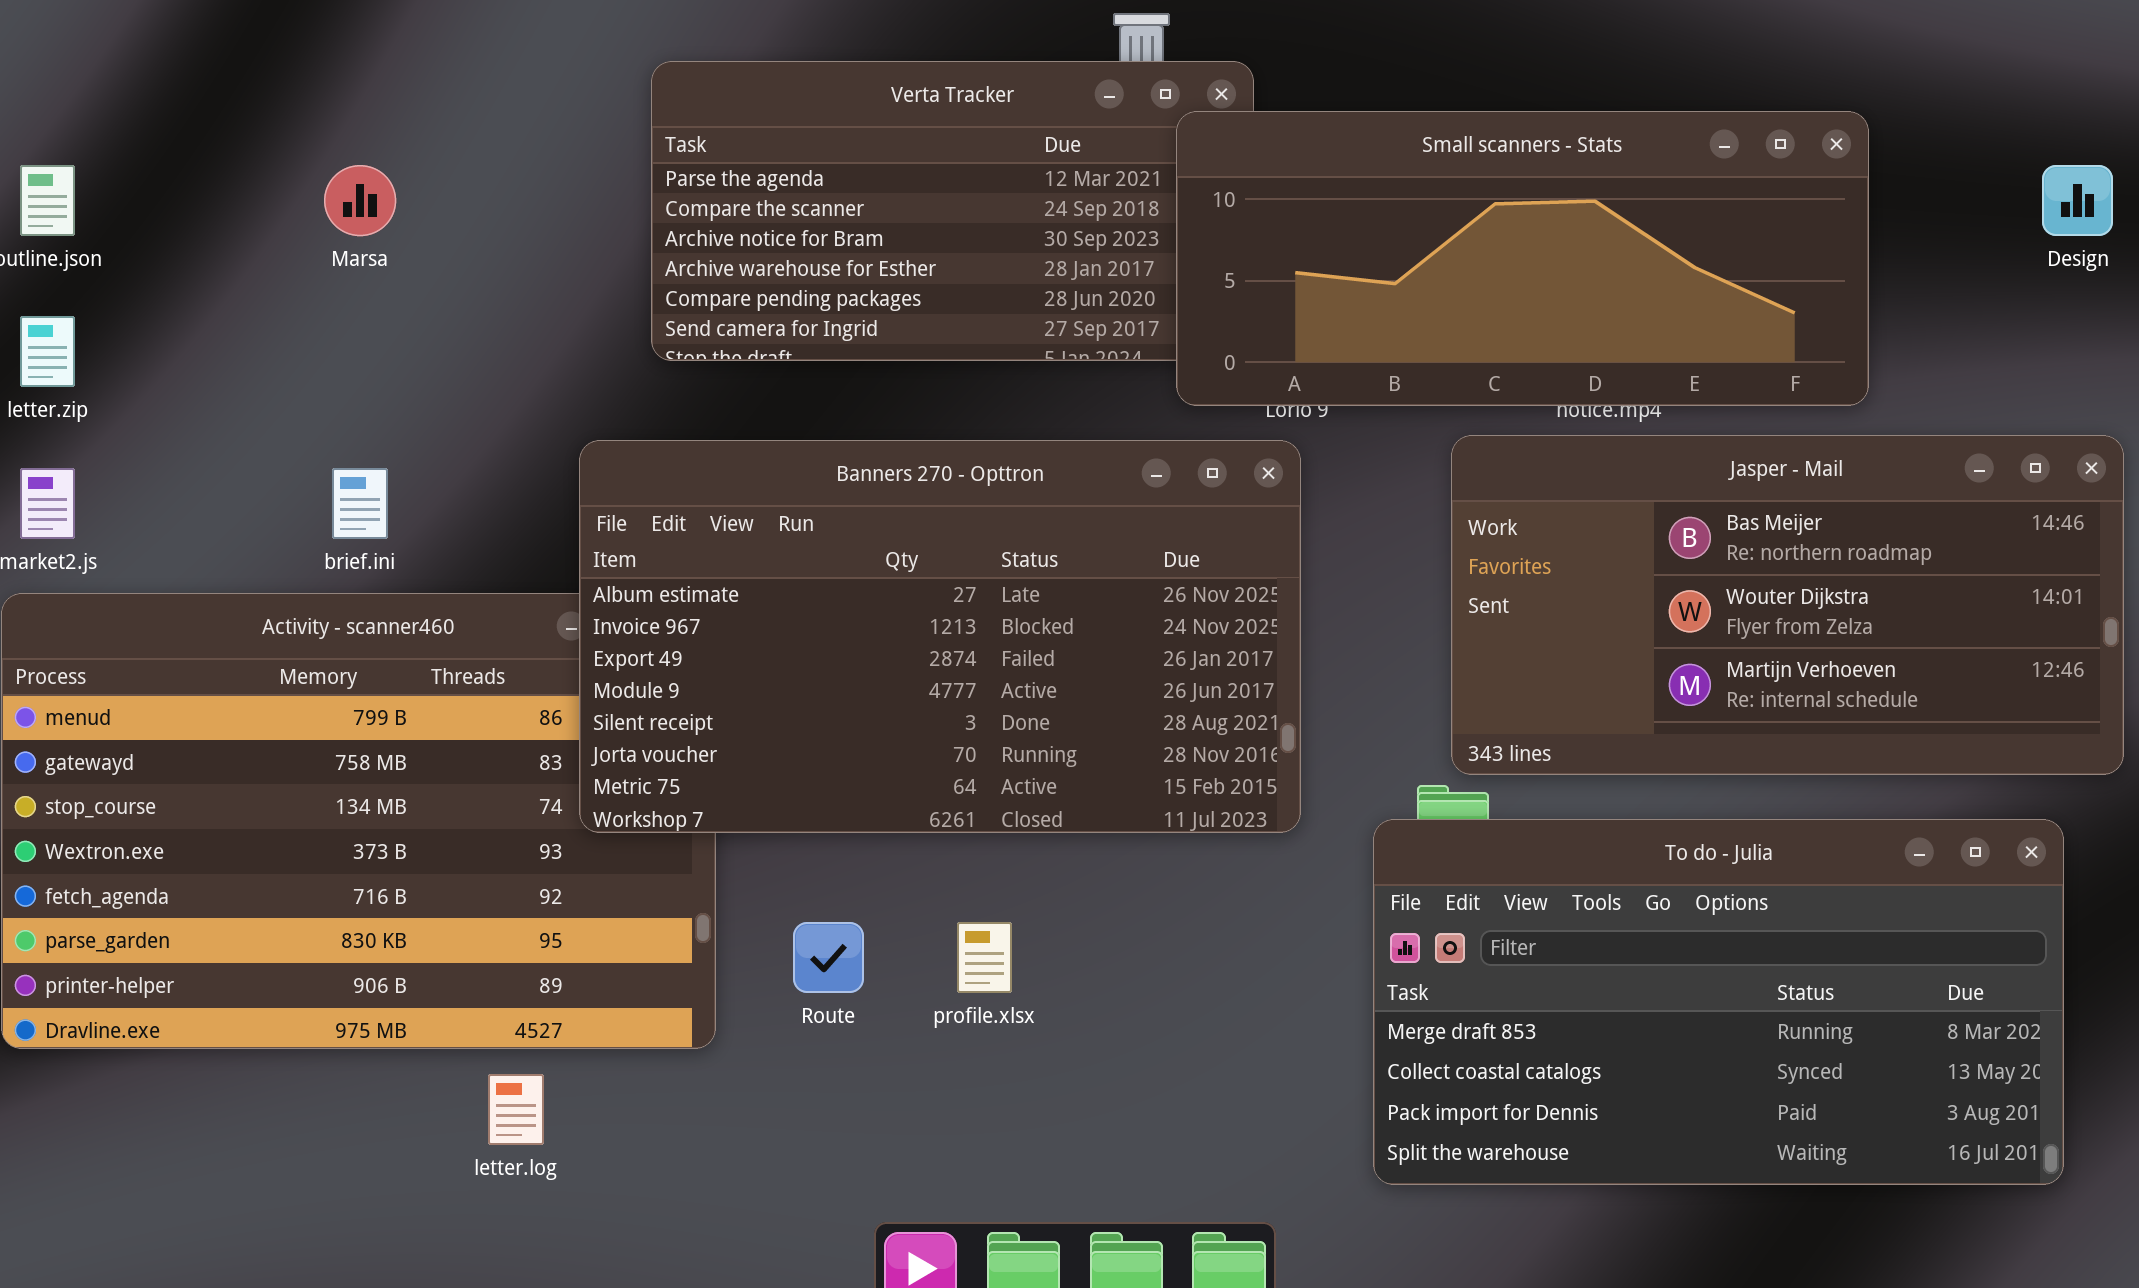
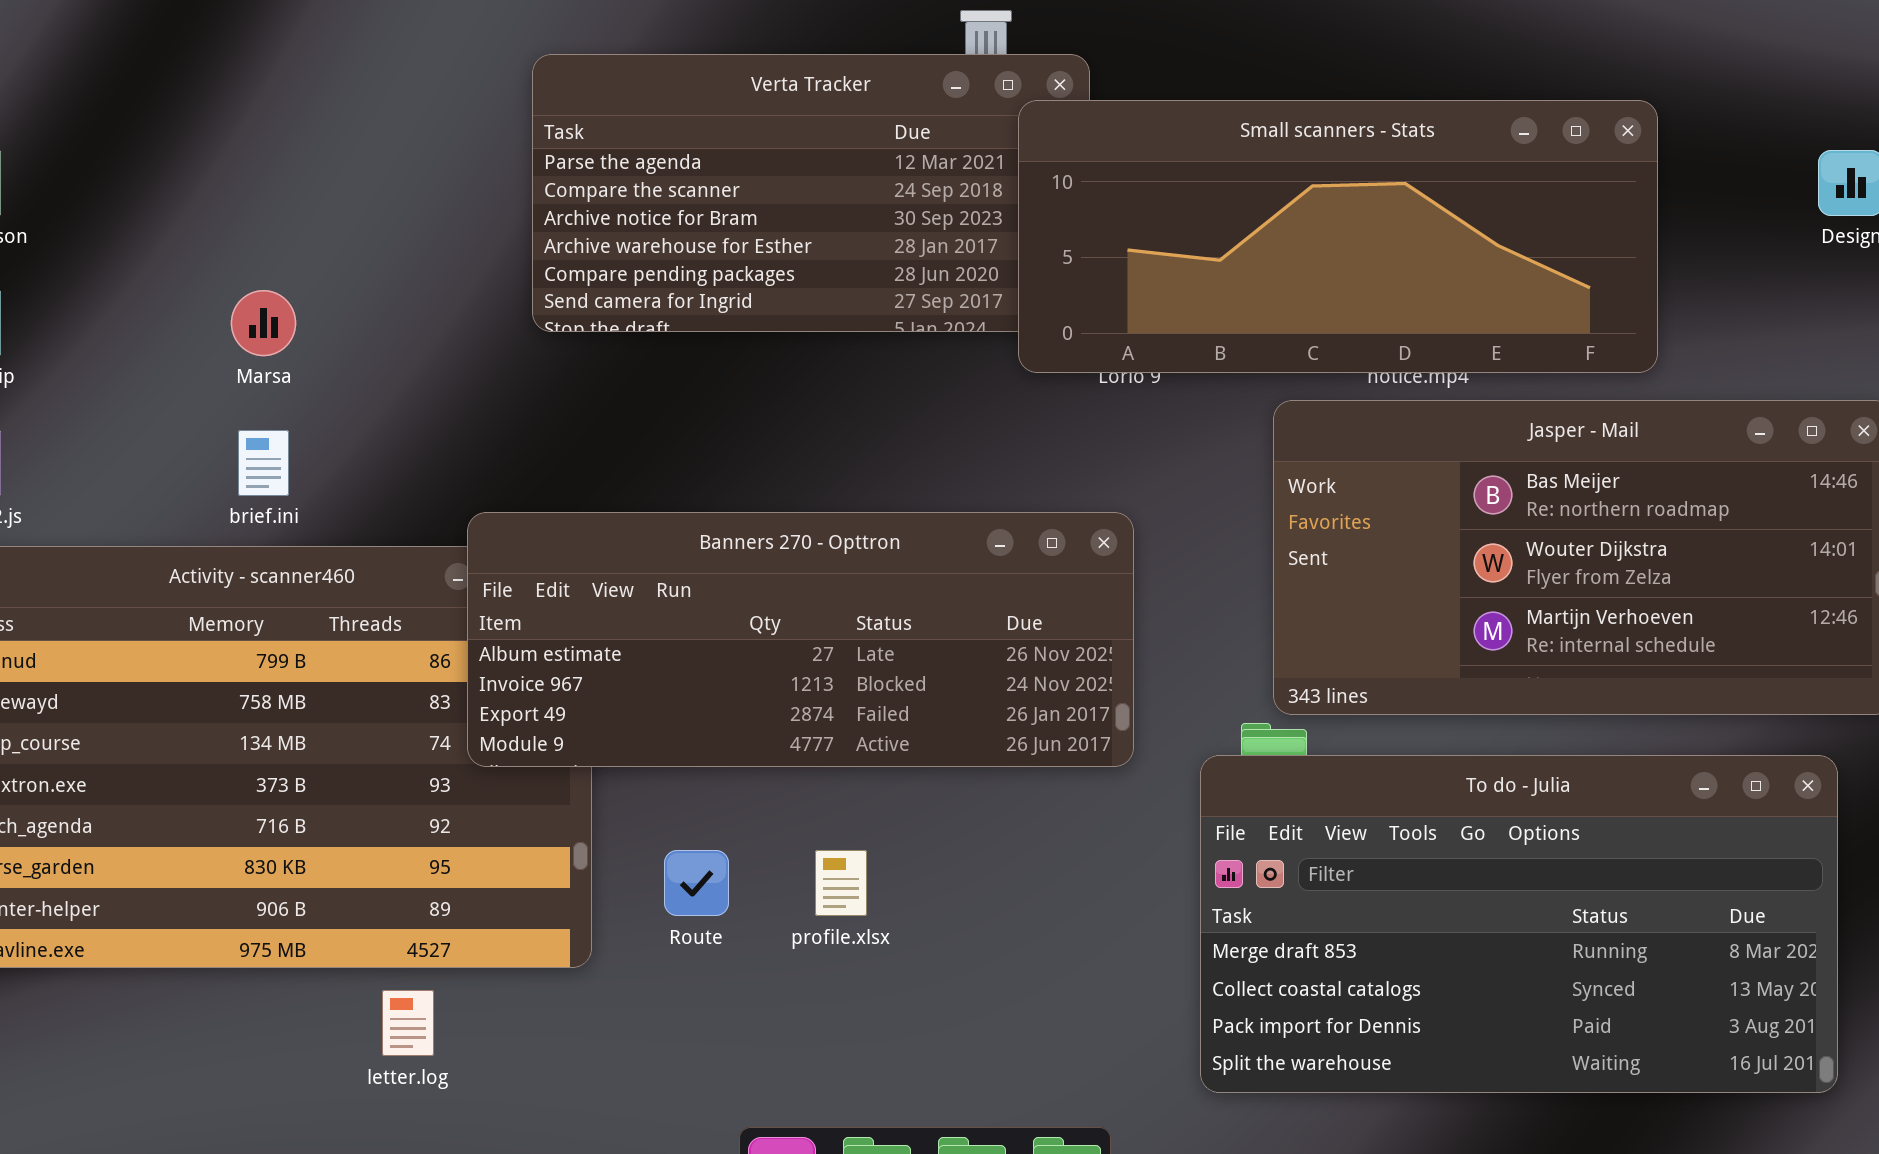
Marsa: [324,165,396,236] -> [231,290,296,356], moved
Banners 270 - Opttron: [579,440,1301,833] -> [467,512,1134,767], resized

